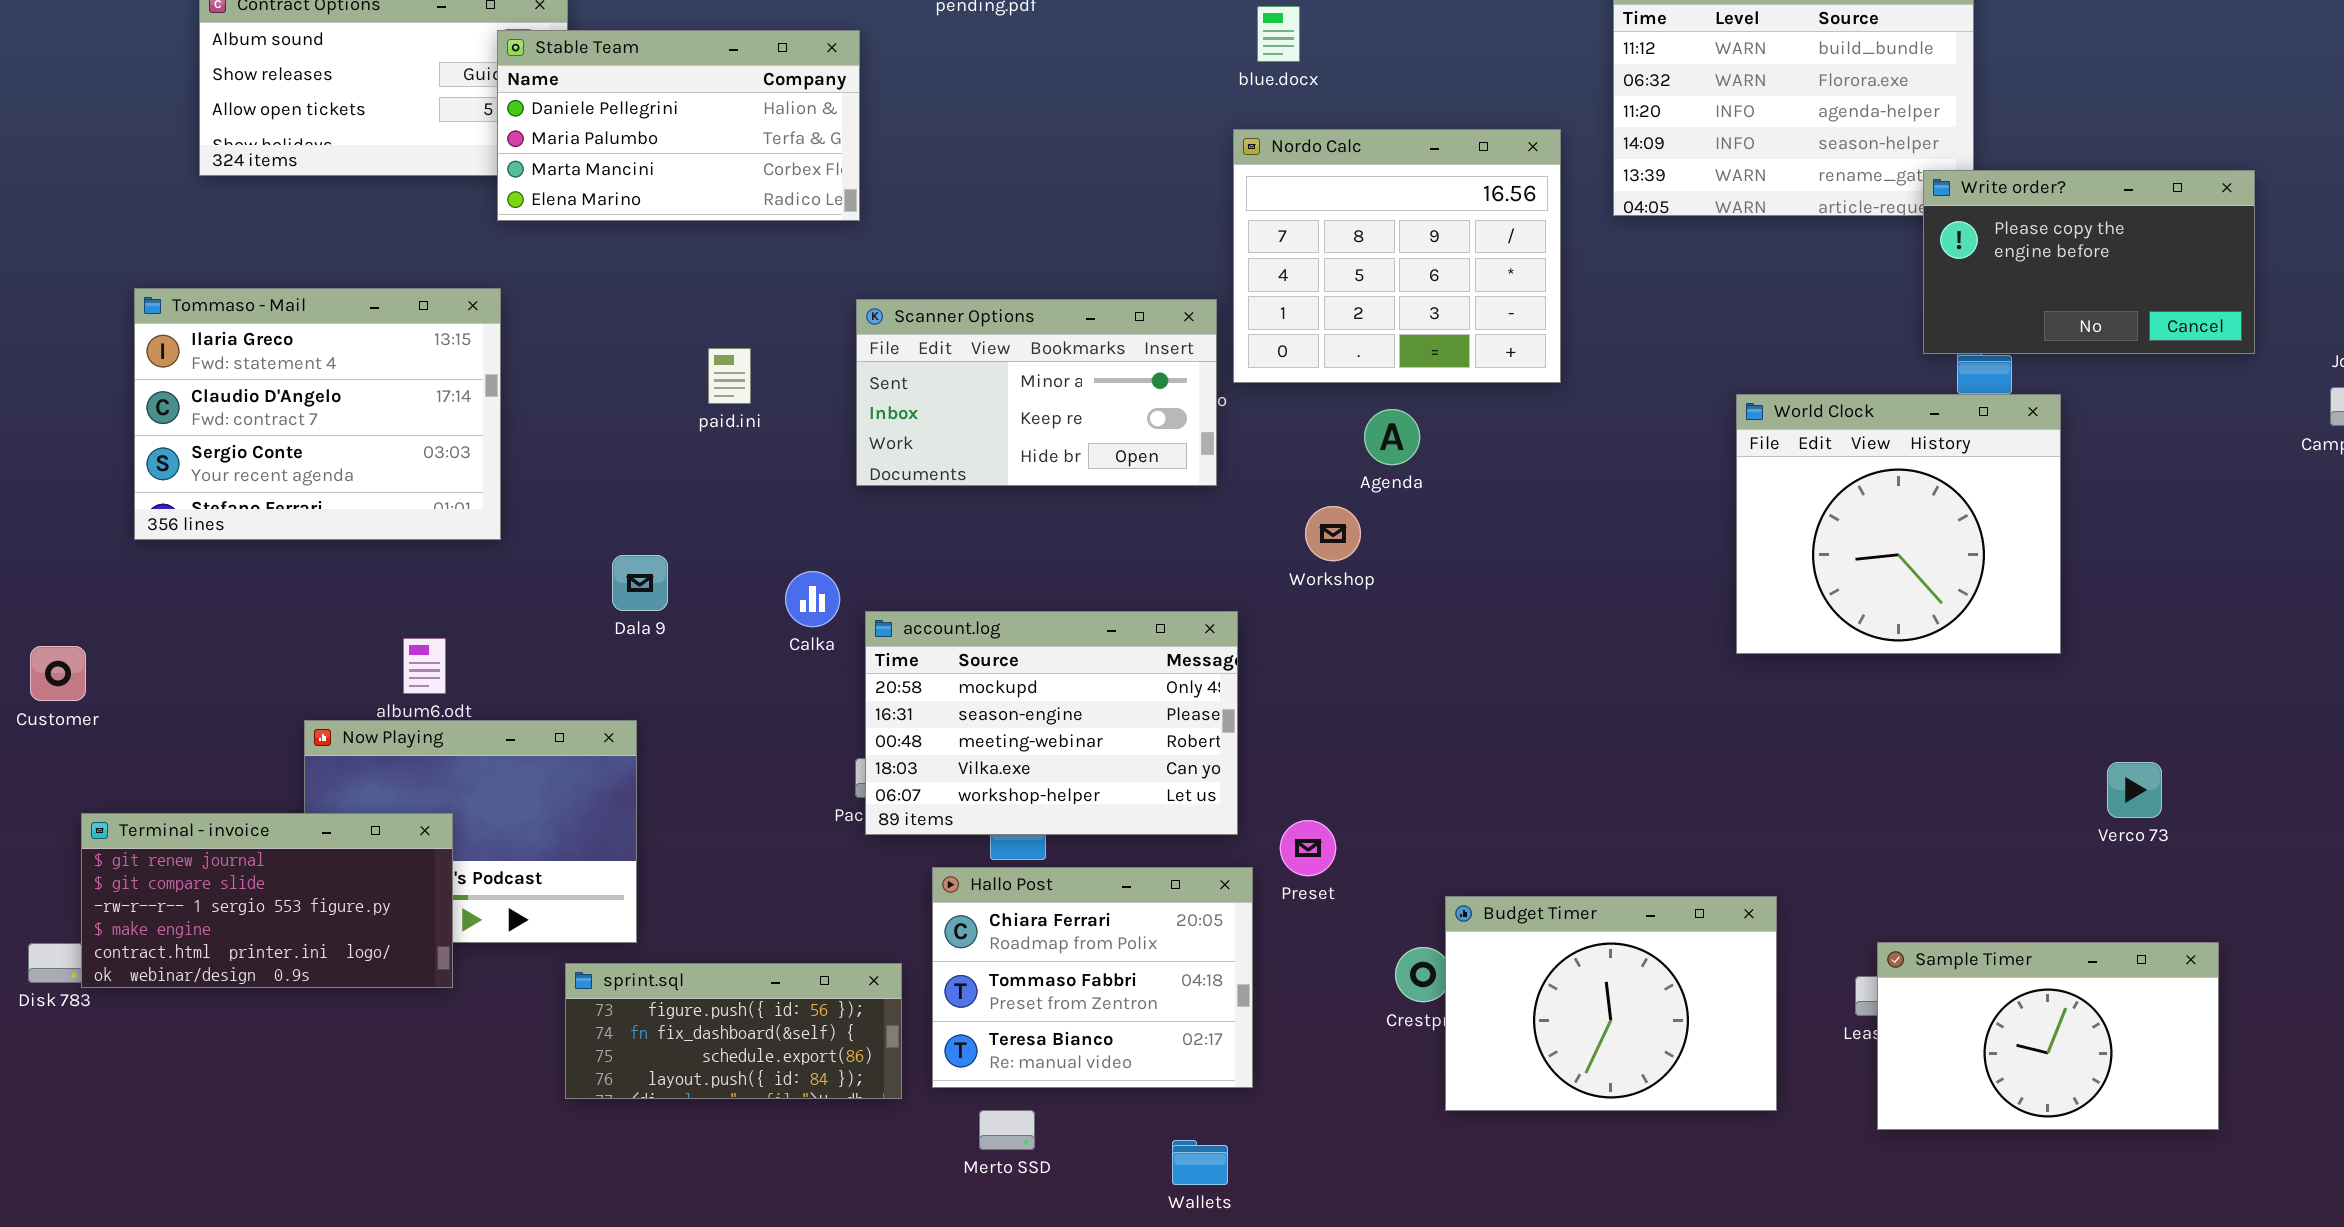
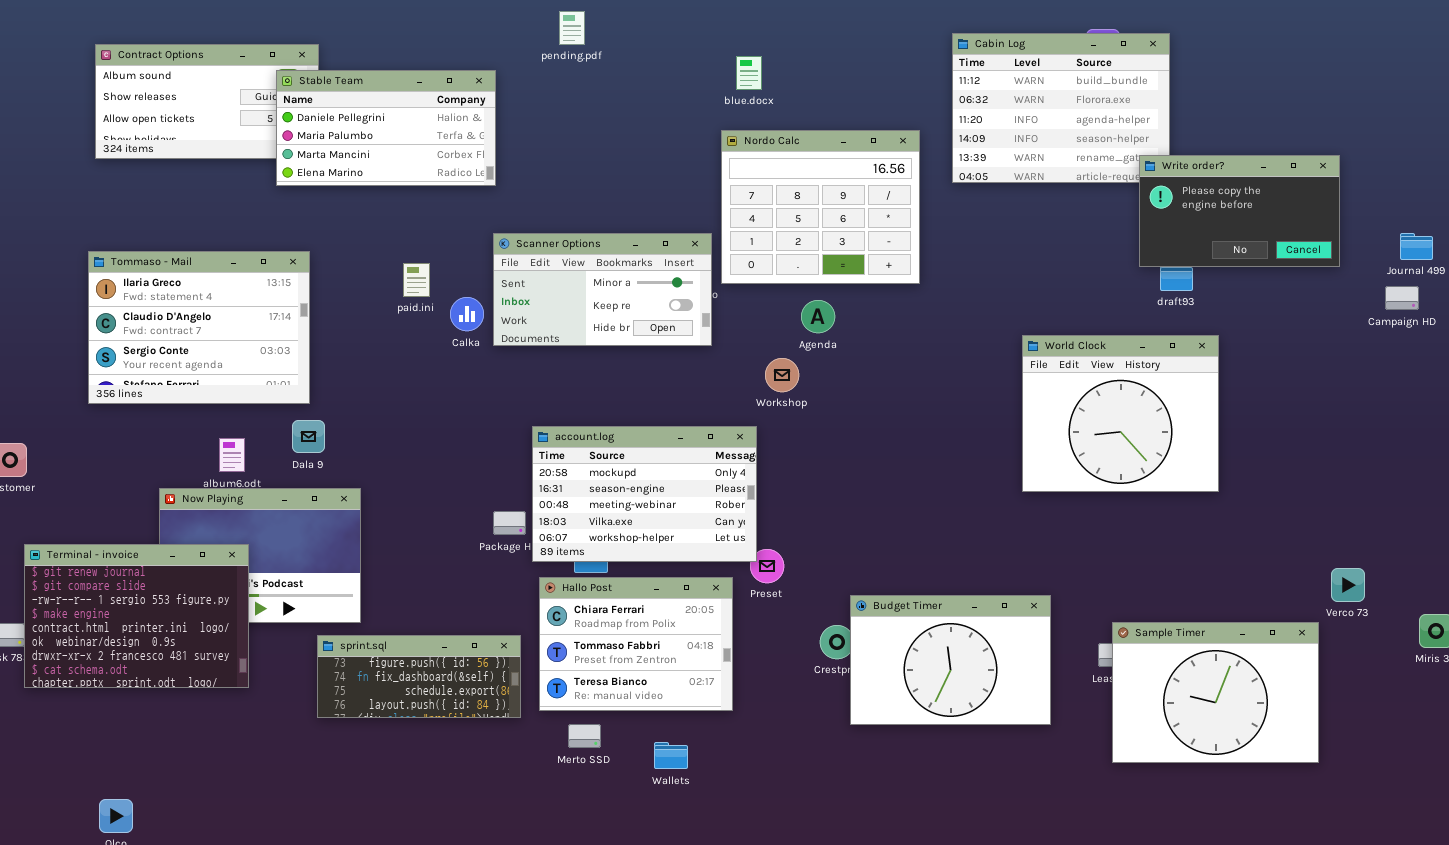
Tommaso - Mail: [134,288,501,540] -> [88,251,310,404], moved
World Clock: [1736,394,2061,654] -> [1022,335,1219,492], moved
Dala 9: [612,555,668,611] -> [292,420,325,453], moved
Calka: [785,571,840,627] -> [450,297,484,331], moved
account.log: [865,611,1238,835] -> [532,426,757,562], moved
Verco 73: [2107,762,2162,818] -> [1331,568,1365,602], moved
Terminal - invoice: [81,813,453,988] -> [24,544,249,688], resized
Sample Timer: [1877,942,2219,1130] -> [1112,622,1319,763], resized
Wallets: [1172,1140,1228,1185] -> [654,742,688,769], moved

